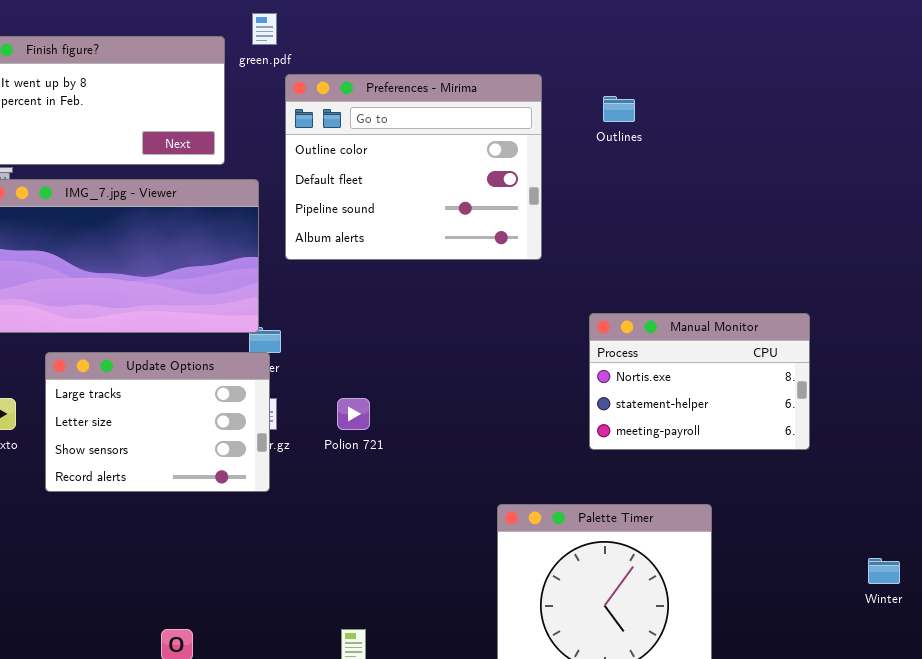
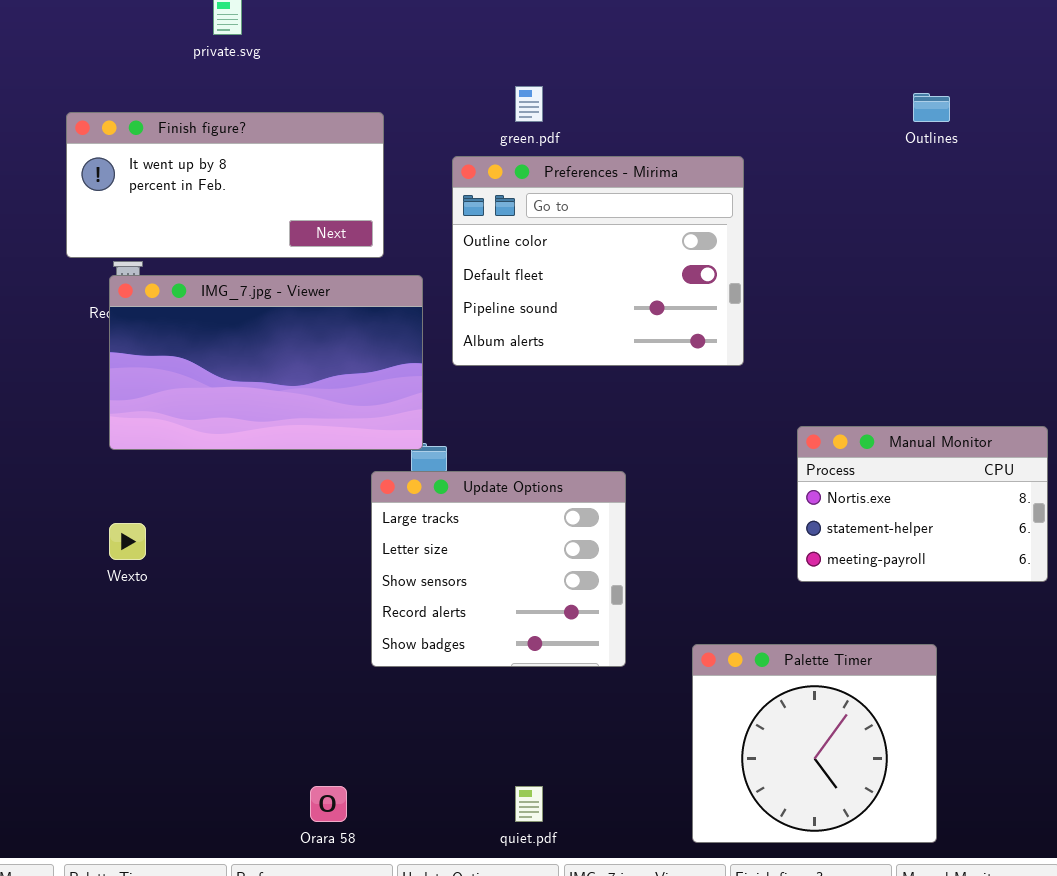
green.pdf: [252,13,277,45] -> [515,86,543,122], moved
Outlines: [603,96,635,122] -> [913,93,950,122], moved
Update Options: [45,352,270,492] -> [371,471,626,667], moved, resized

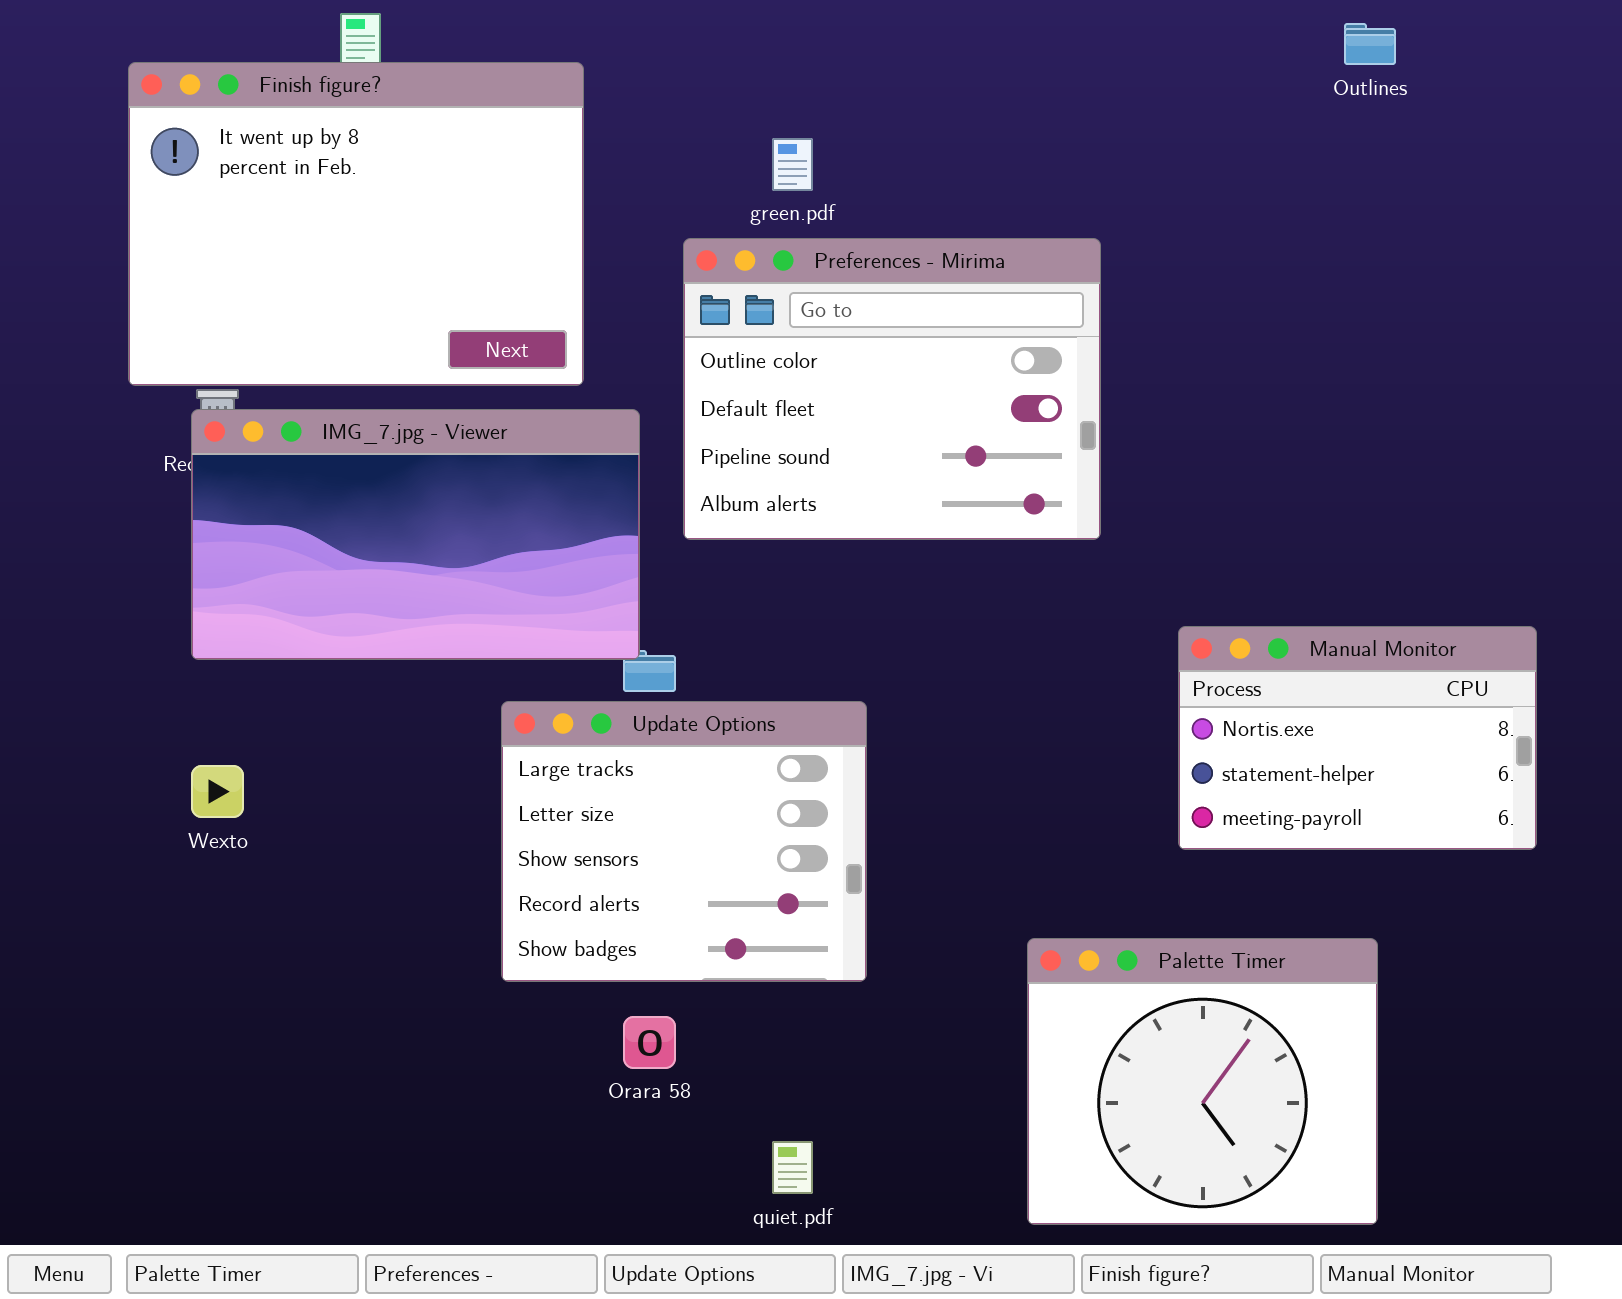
Outlines: [913,93,950,122] -> [1344,23,1396,65], moved
Finish figure?: [66,112,384,258] -> [128,62,584,386], resized
Update Options: [371,471,626,667] -> [501,701,867,982], moved
Orara 58: [310,786,347,822] -> [623,1016,676,1069], moved

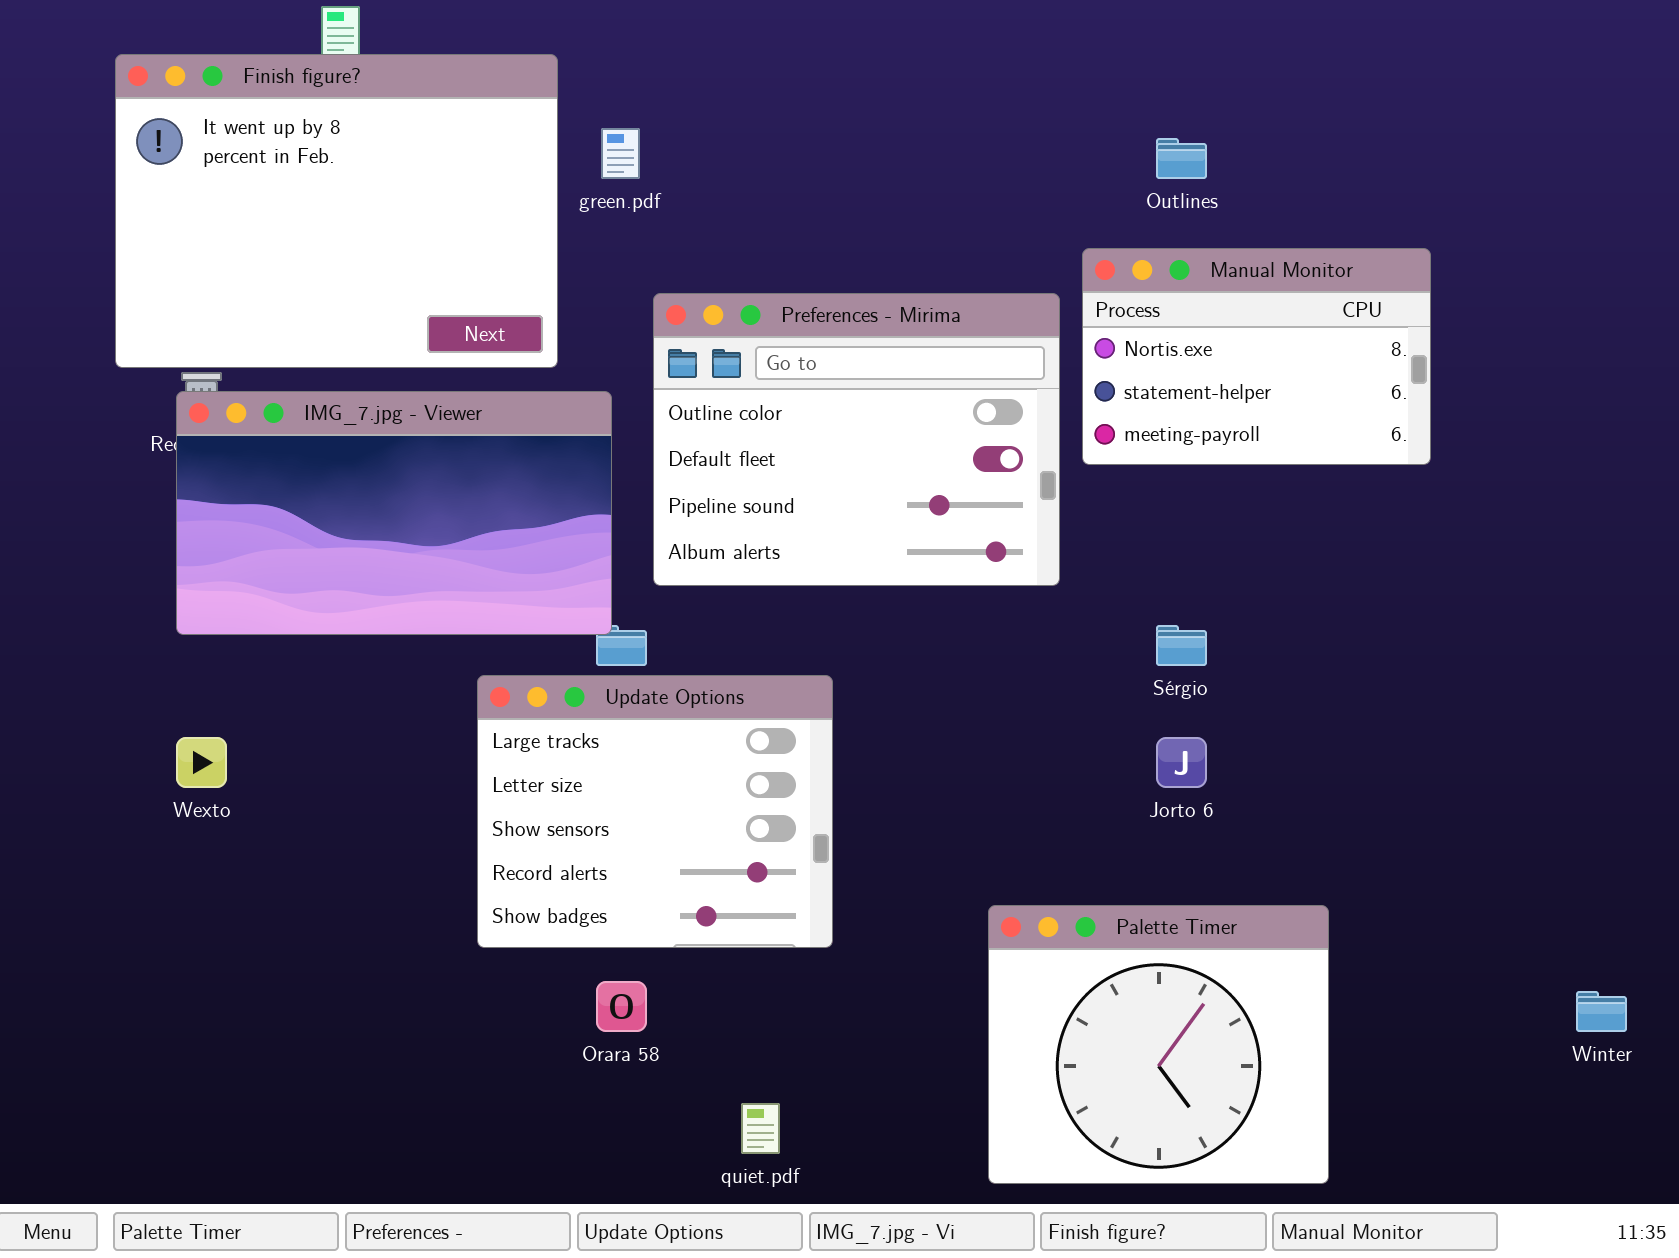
Outlines: [1344,23,1396,65] -> [1156,138,1207,179], moved
green.pdf: [772,138,813,191] -> [601,128,640,179], moved
Preferences - Mirima: [683,238,1101,540] -> [653,293,1060,586], moved
Manual Monitor: [1178,626,1537,850] -> [1082,248,1431,465], moved

